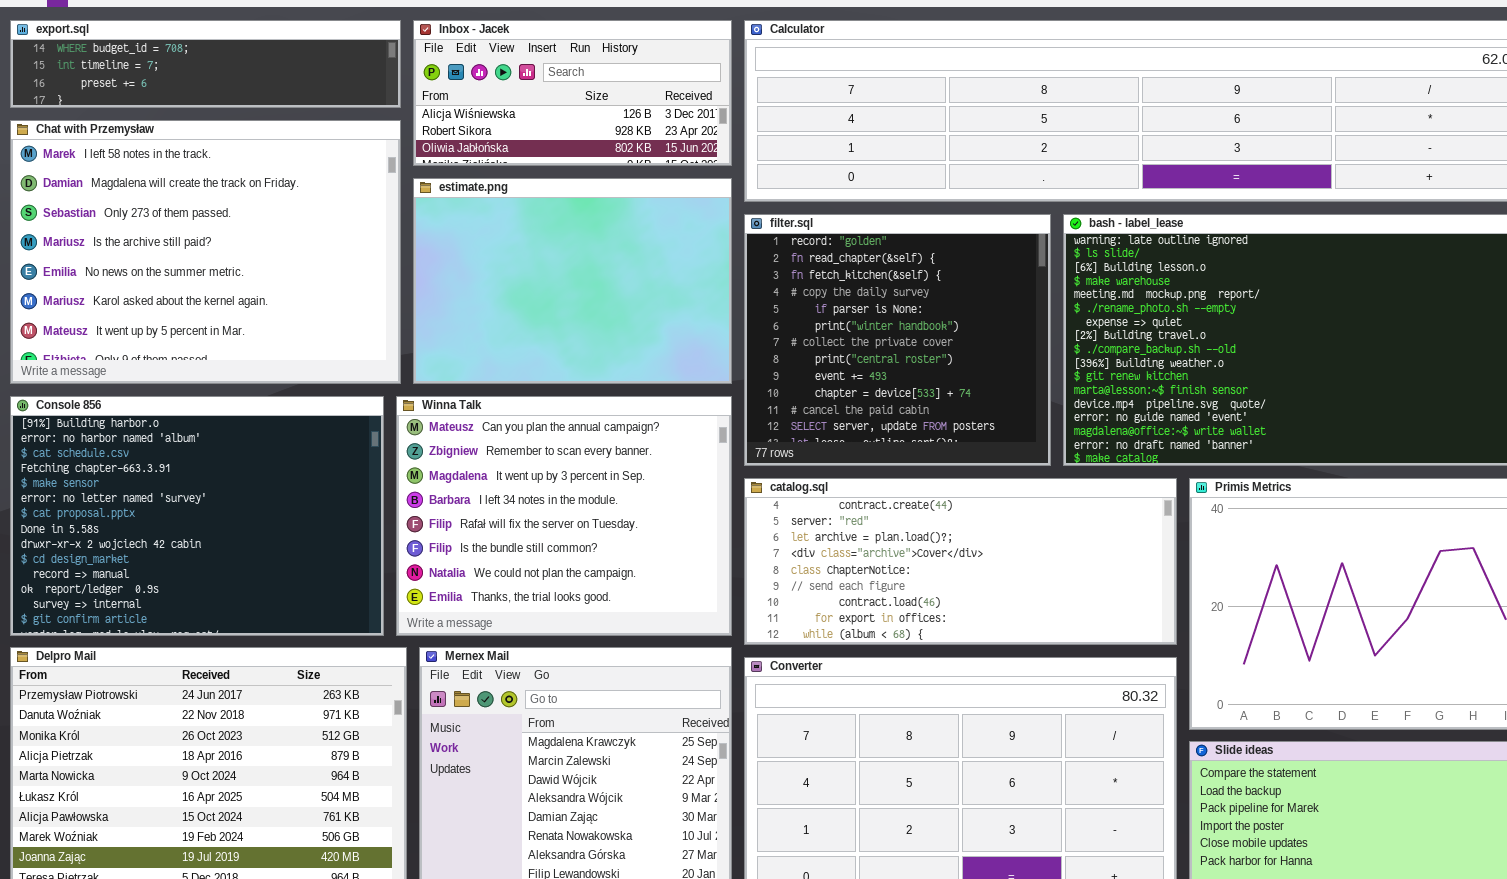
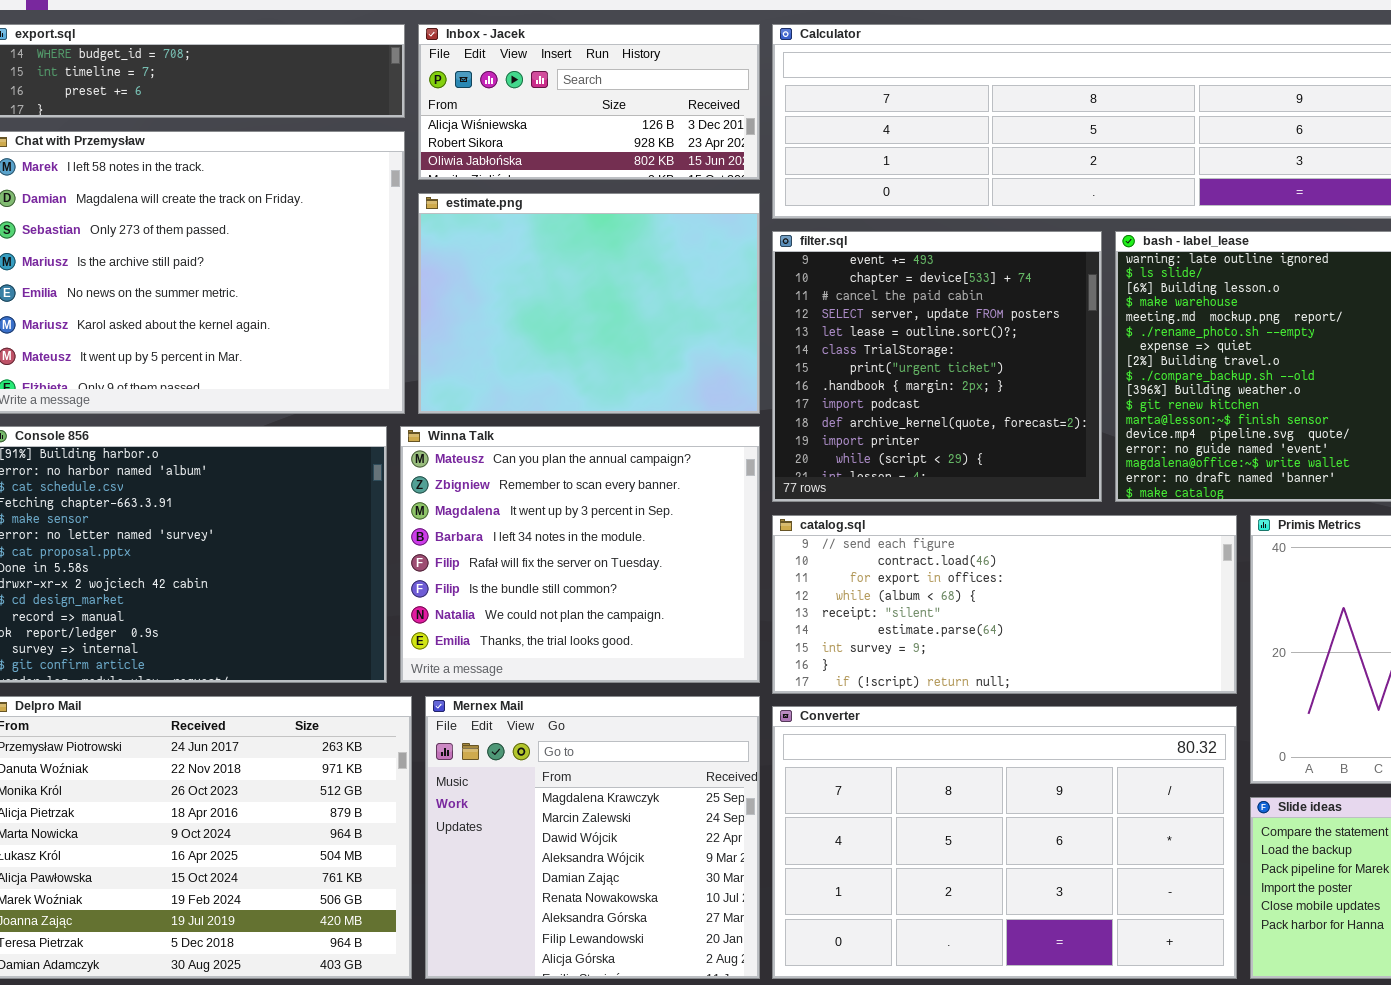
filter.sql: [744,214,1051,466] -> [772,231,1102,502], scrolled down 8 rows
catalog.sql: [744,478,1177,645] -> [772,515,1237,694], scrolled down 5 rows

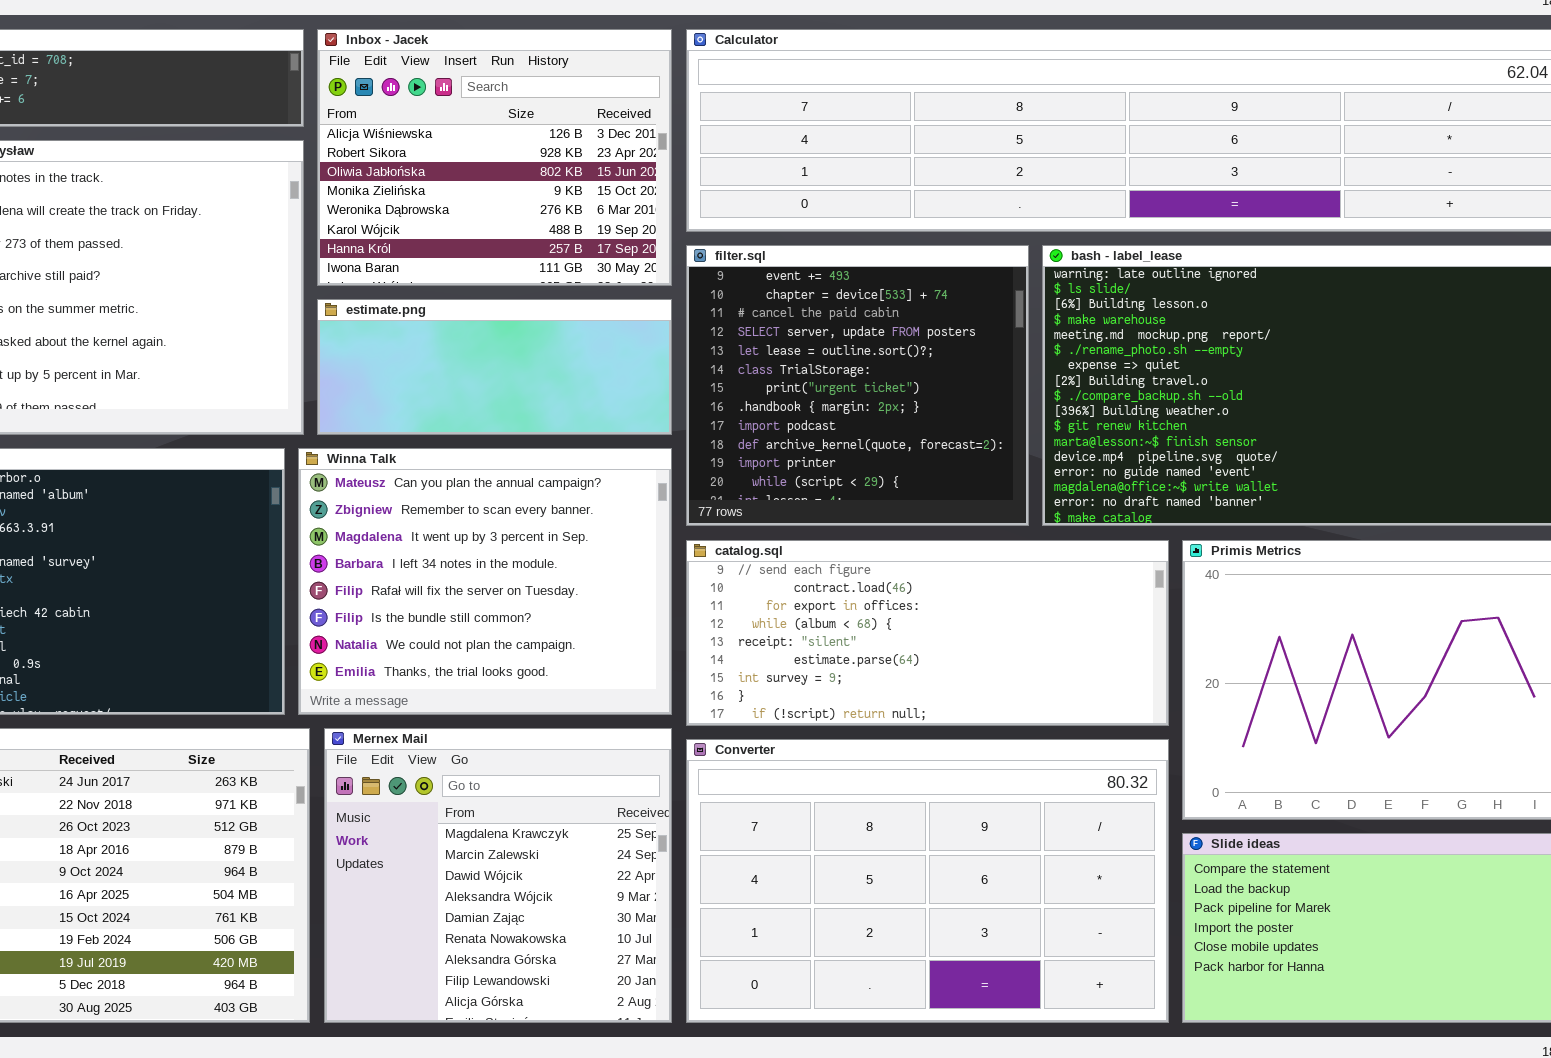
Inbox - Jacek: [418,24,760,180] -> [317,29,672,286], resized
estimate.png: [418,193,760,414] -> [317,299,672,435], resized

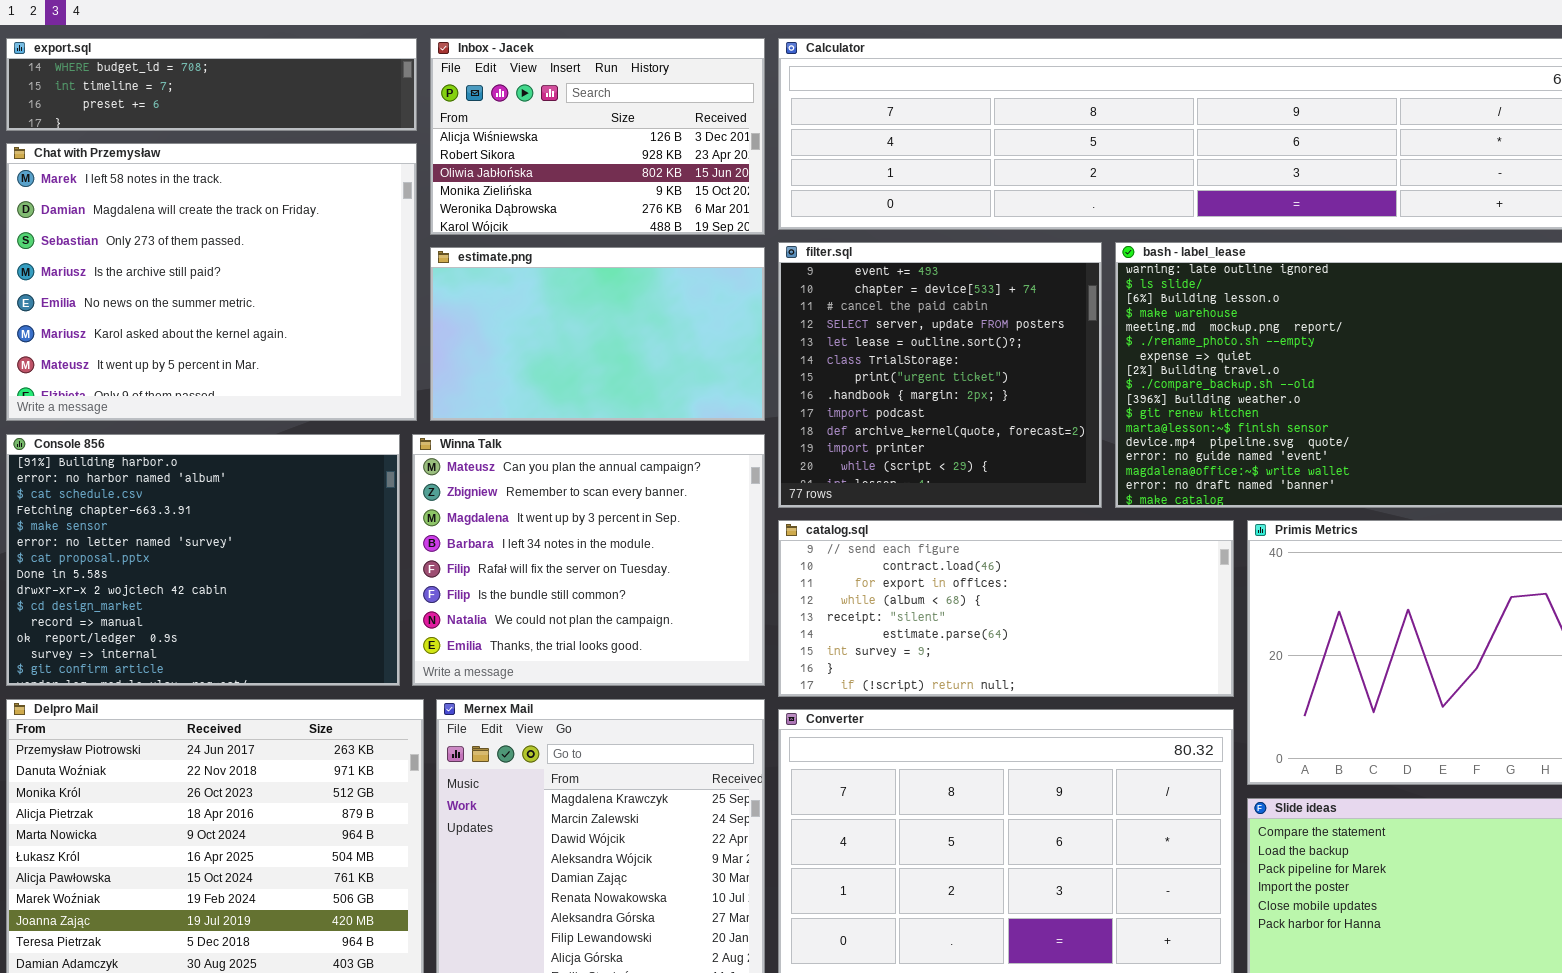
Inbox - Jacek: [317,29,672,286] -> [430,38,765,235], resized
estimate.png: [317,299,672,435] -> [430,247,765,421], resized

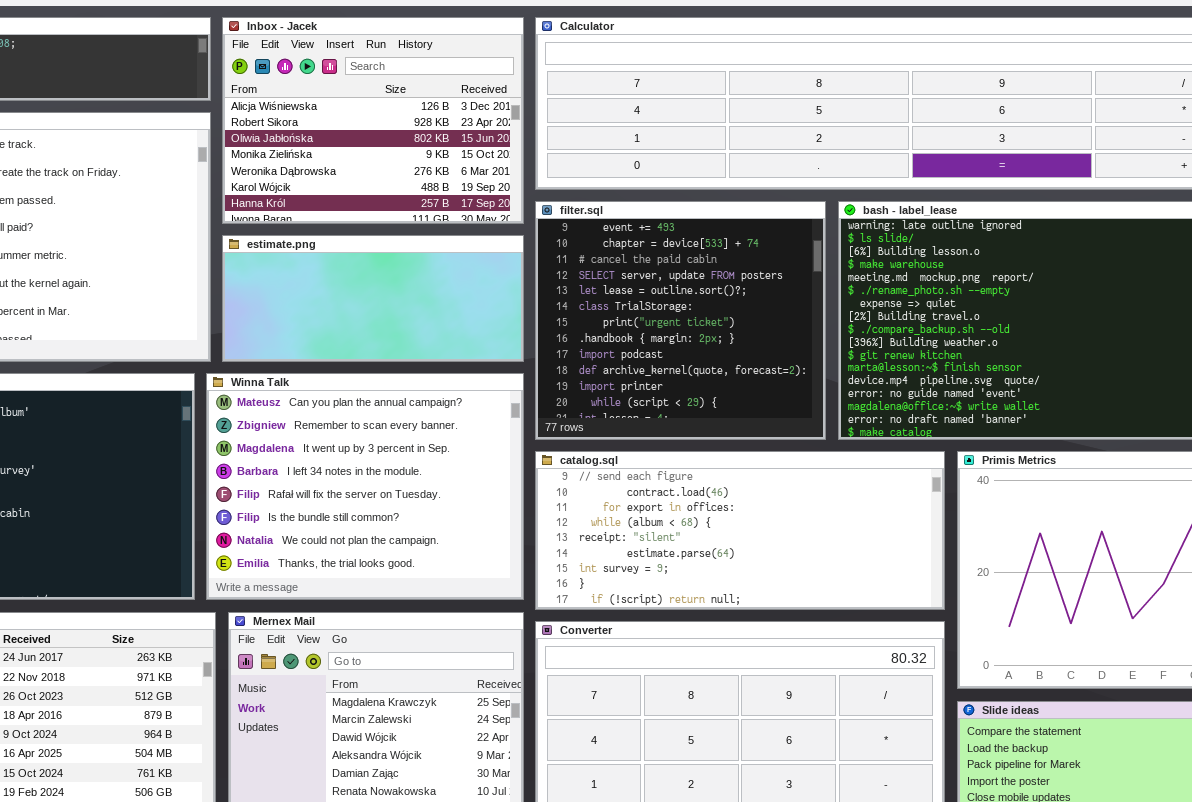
Inbox - Jacek: [430,38,765,235] -> [222,17,524,224], resized
estimate.png: [430,247,765,421] -> [222,235,524,362], resized

